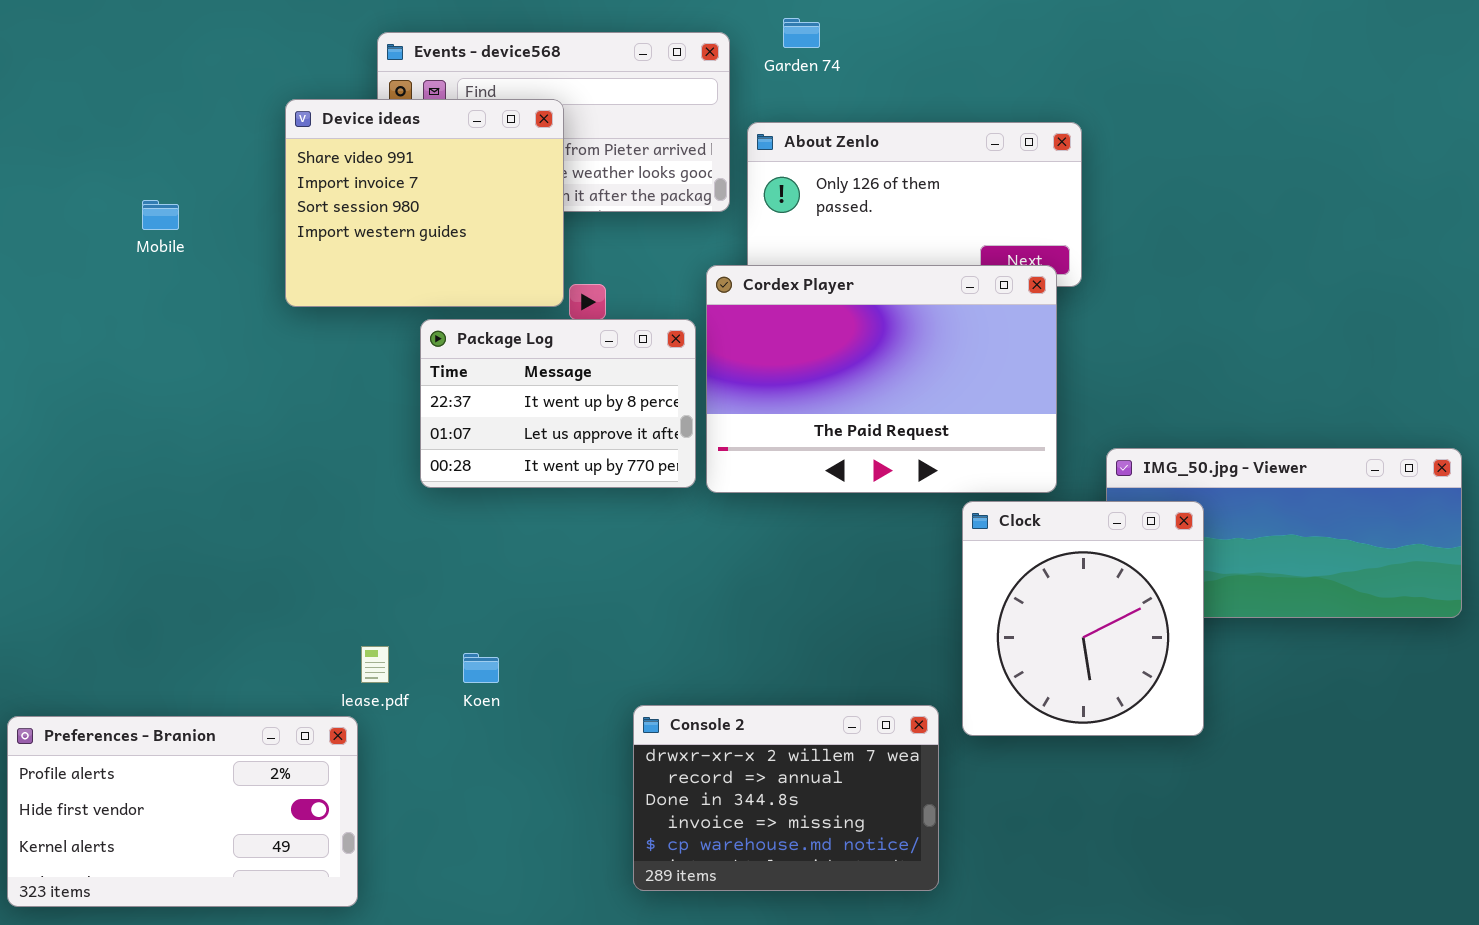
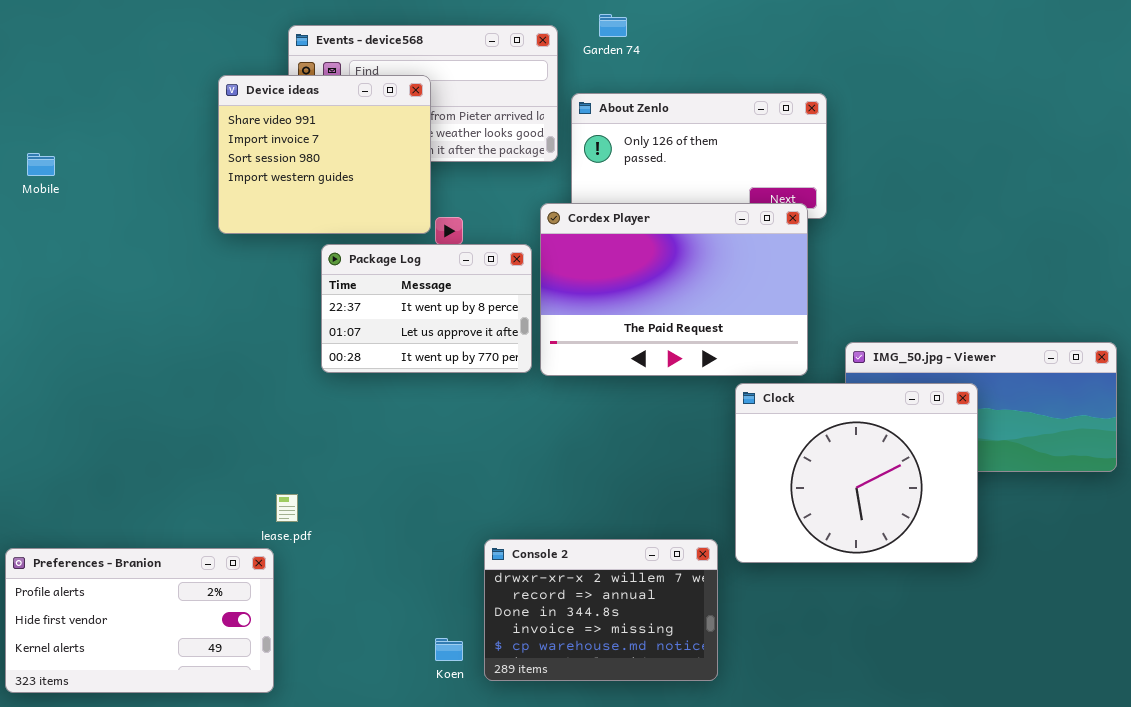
Mobile: [142,200,179,230] -> [27,153,55,176], moved
Clock: [962,501,1204,736] -> [735,383,978,563], resized
Koen: [463,653,499,683] -> [435,638,463,661], moved

